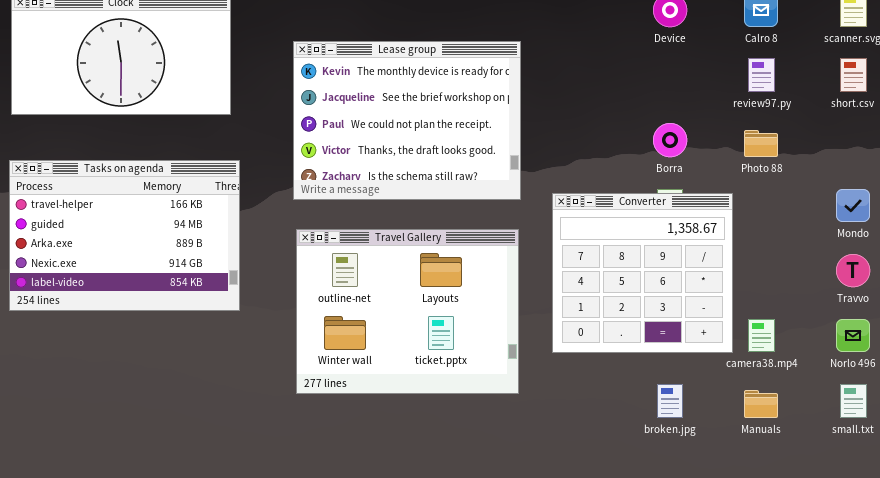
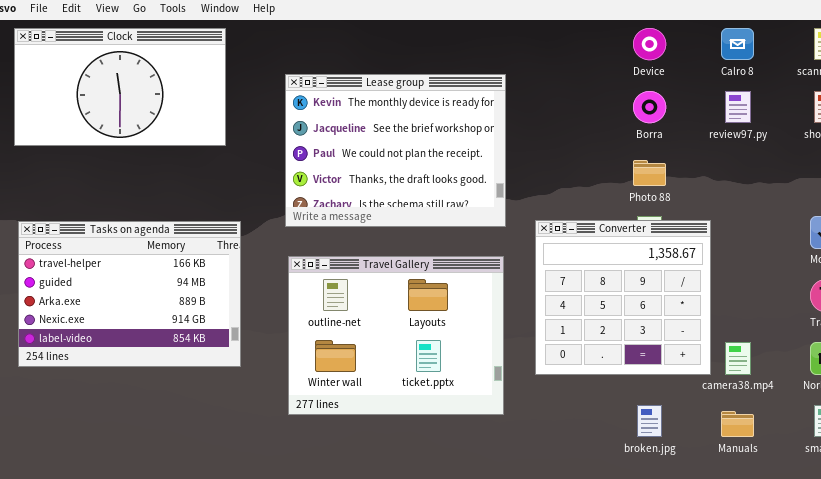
Borra: [653,123,687,157] -> [633,91,666,123], moved
Photo 88: [744,130,778,157] -> [633,160,666,186], moved
Tasks on agenda: [9,160,240,311] -> [18,221,241,367], moved

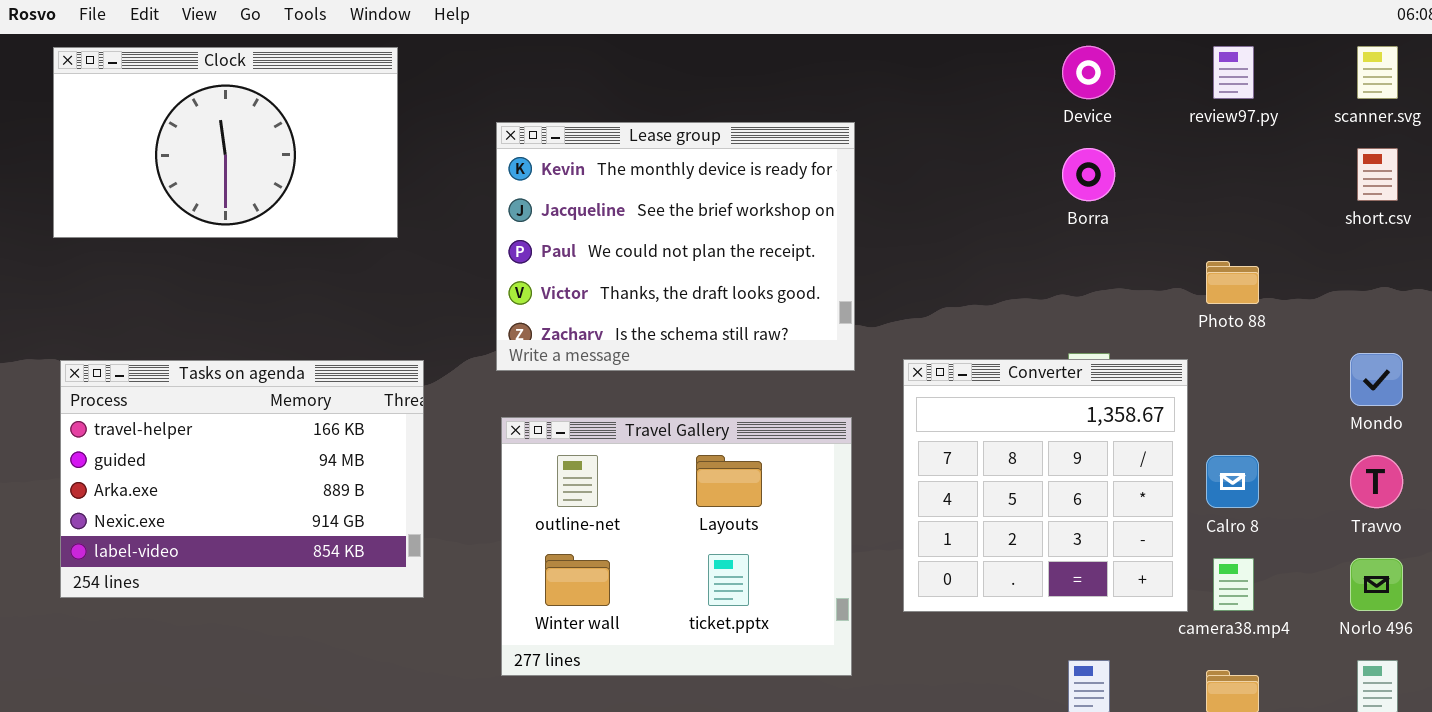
Calro 8: [721,28,754,60] -> [1206,455,1259,508], moved
review97.py: [725,91,751,123] -> [1213,46,1254,99], moved
Photo 88: [633,160,666,186] -> [1206,261,1259,304], moved

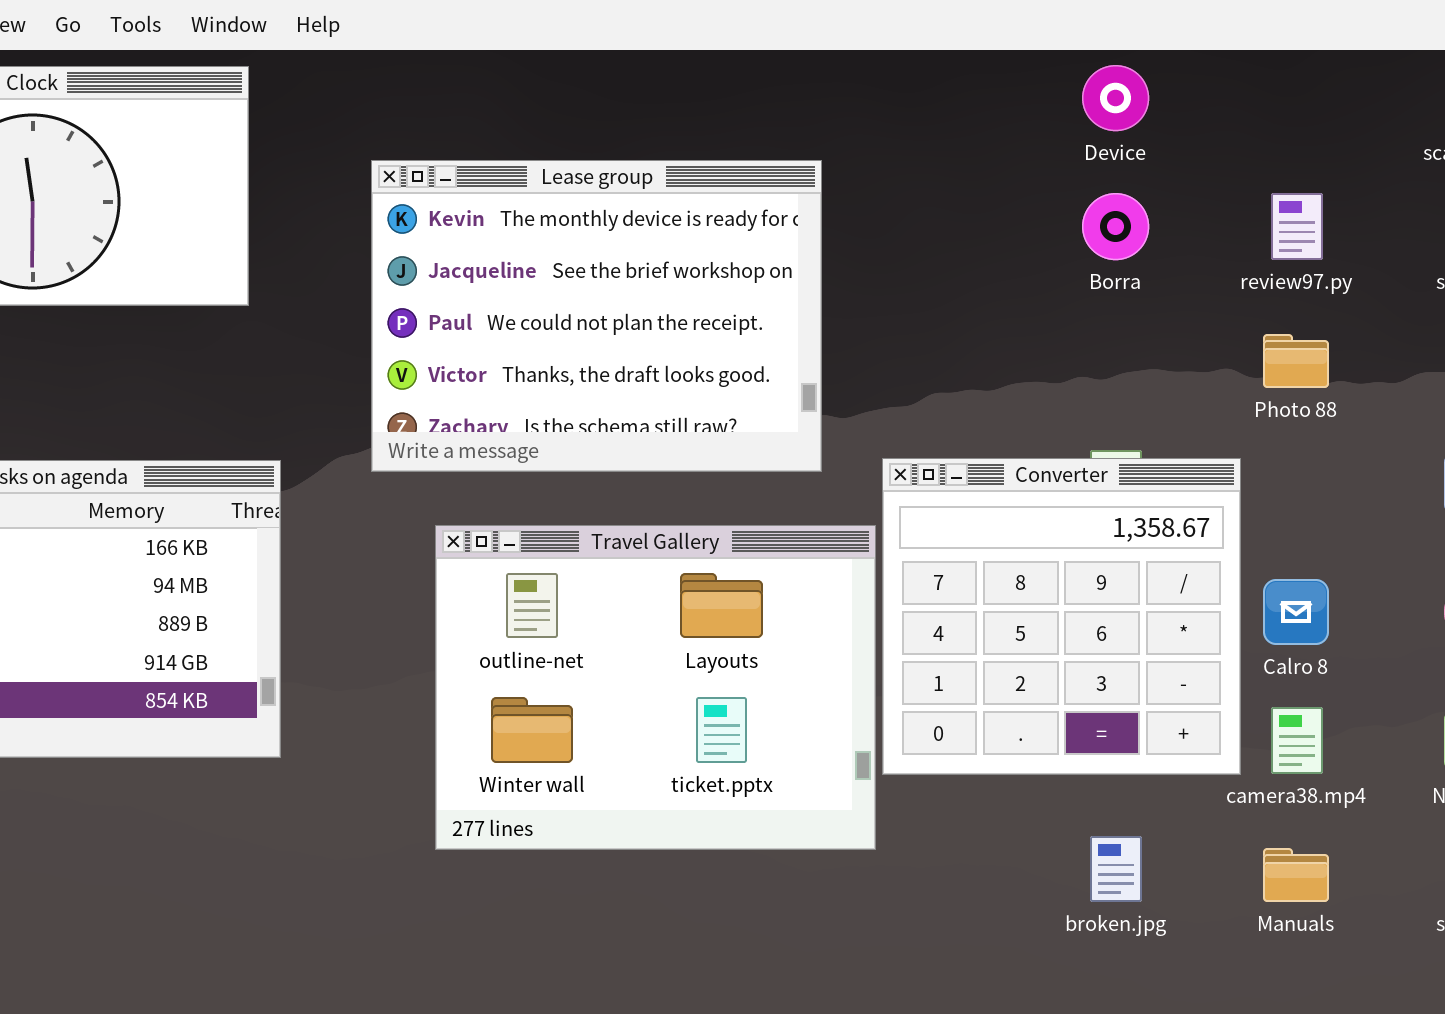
review97.py: [1213,46,1254,99] -> [1271,193,1323,260], moved
Travel Gallery: [501,417,852,676] -> [435,525,876,850], moved

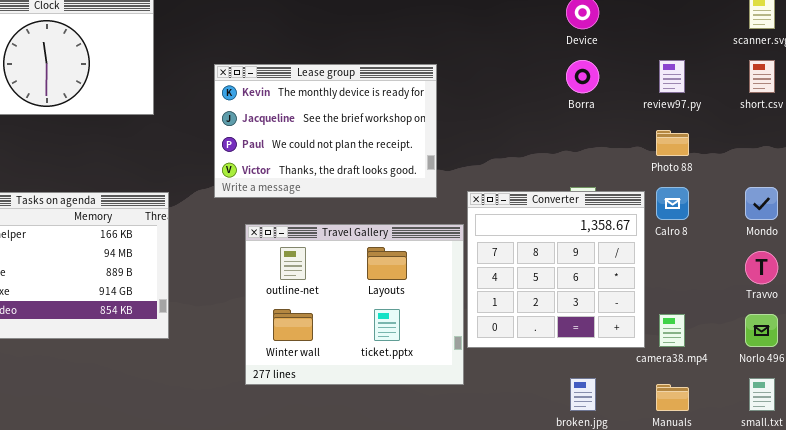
Lease group: [371,160,822,472] -> [214,64,437,198], resized
Calro 8: [1263,579,1329,645] -> [656,187,689,220], moved

